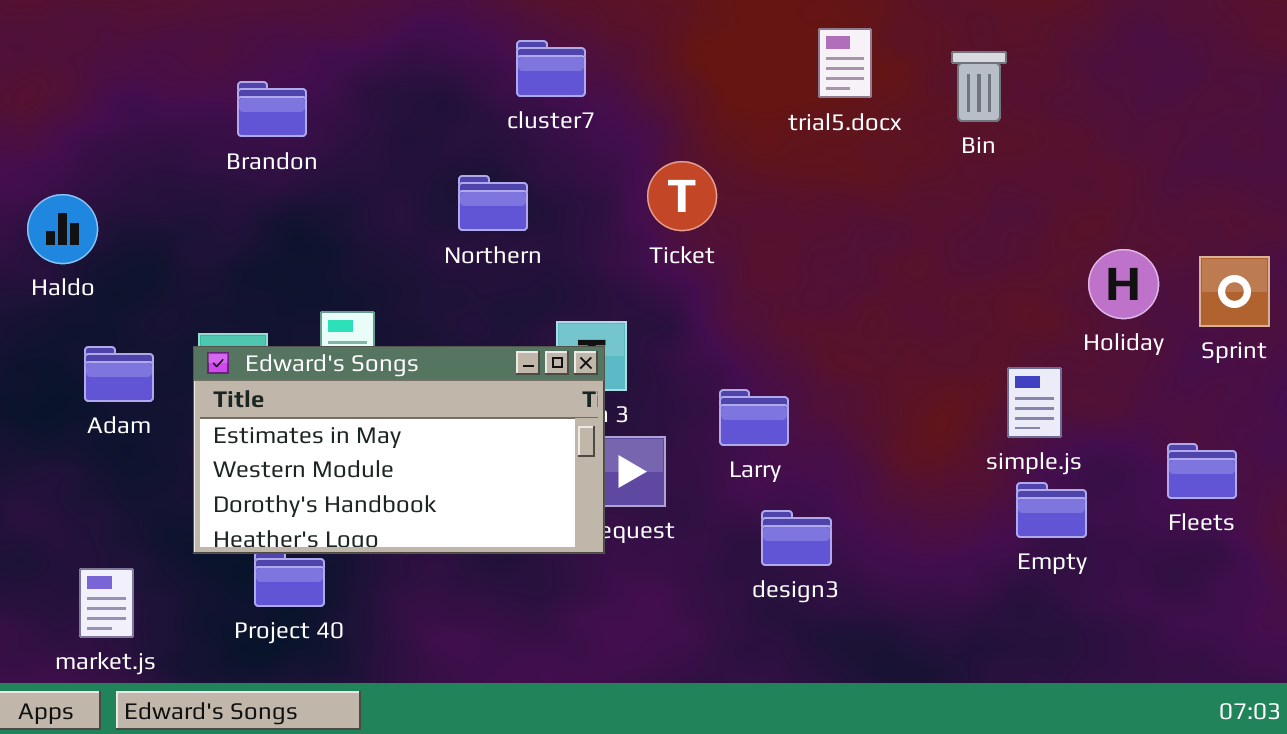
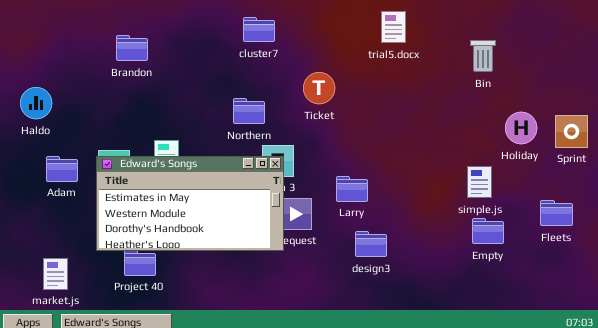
Bin: [951,51,1007,122] -> [470,40,496,72], moved
Northern: [458,175,528,231] -> [233,98,265,124], moved

